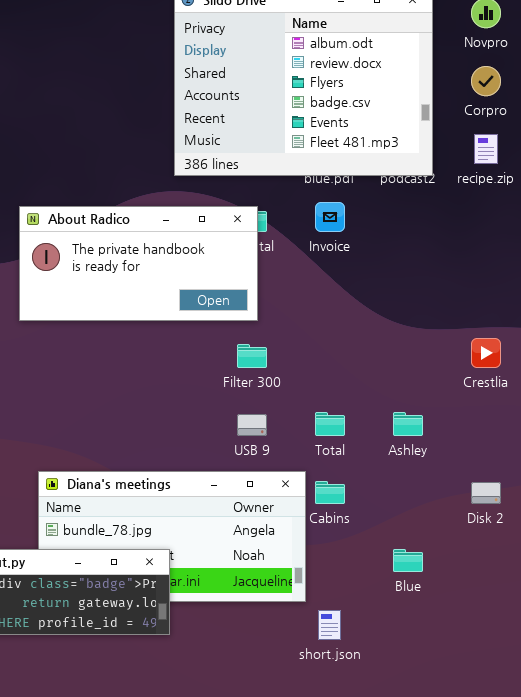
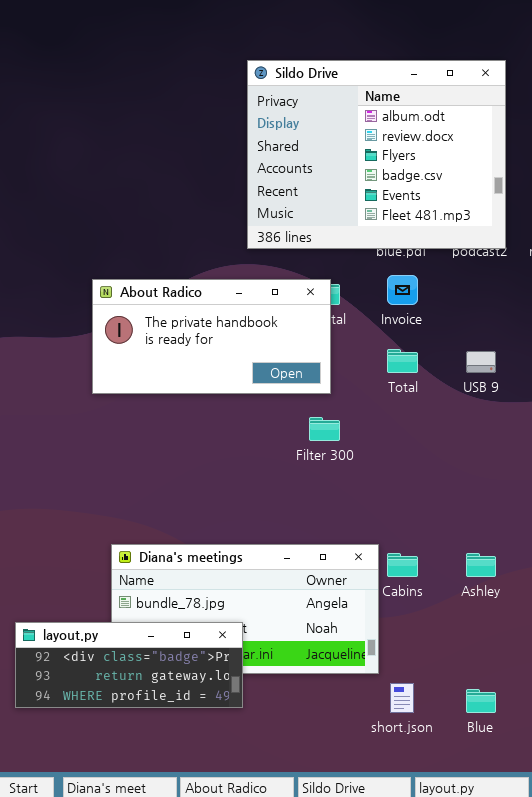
Total: [315,412,345,436] -> [387,349,418,373], moved
Ashley: [393,412,423,436] -> [466,553,496,577], moved
USB 9: [237,414,267,436] -> [466,351,496,373], moved
Blue: [393,549,423,572] -> [466,689,496,713], moved

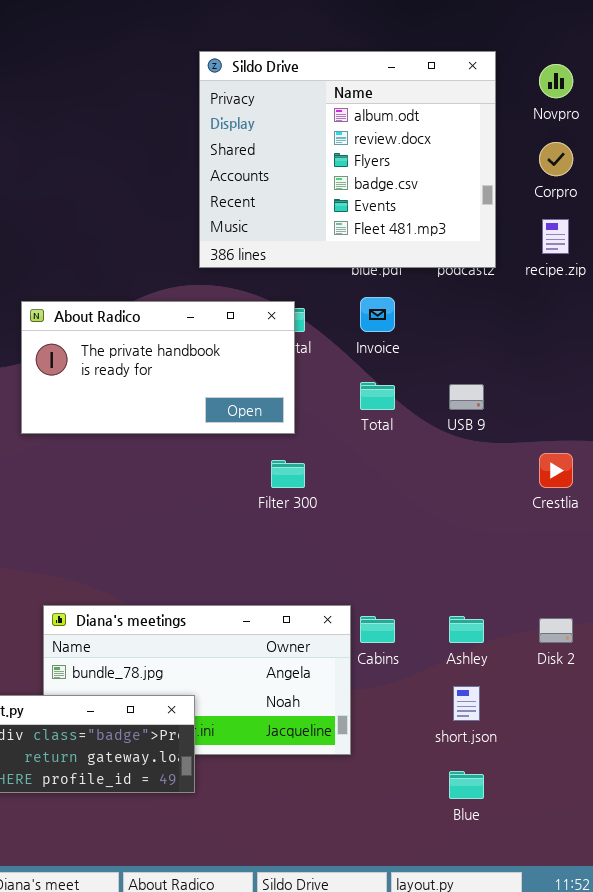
short.json: [390,683,414,713] -> [453,686,480,721], moved

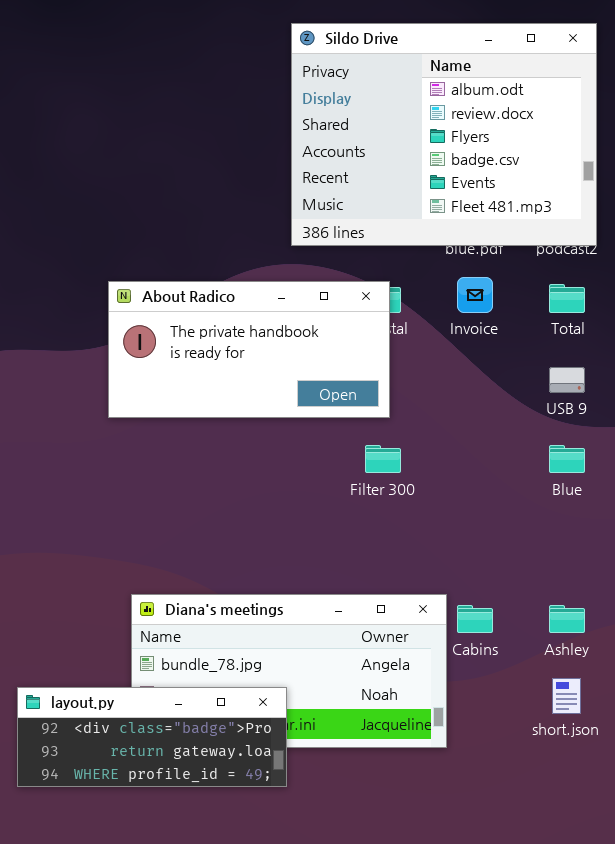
Total: [360,382,395,410] -> [549,284,585,313], moved
Blue: [449,771,484,799] -> [549,445,585,473], moved

